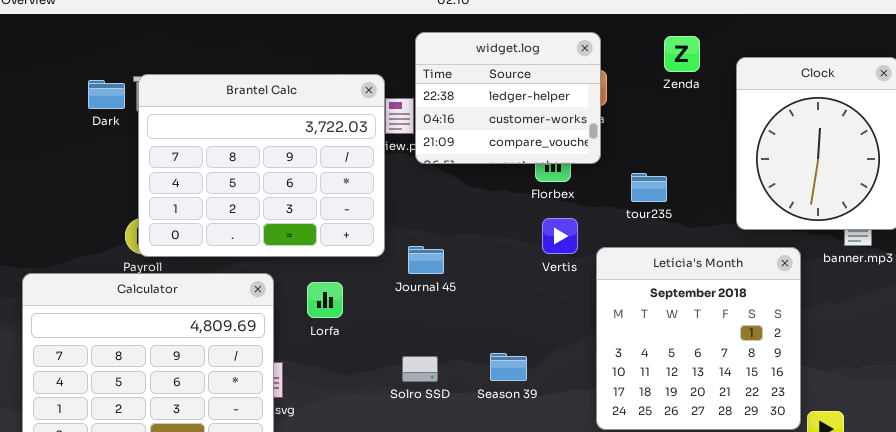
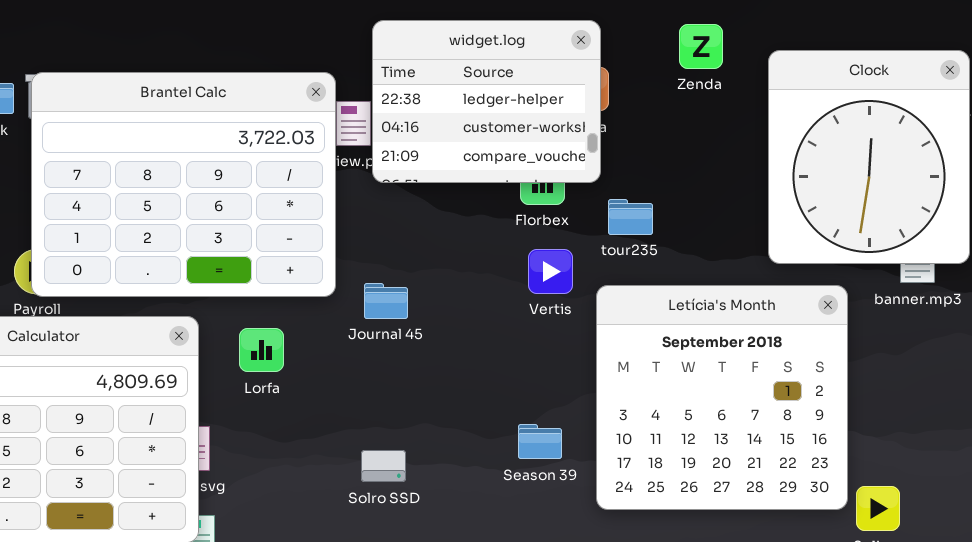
tour235: [631,173,667,202] -> [608,199,653,235], moved
Season 39: [490,353,527,381] -> [518,424,562,459], moved
Solro SSD: [402,356,438,382] -> [361,450,406,482], moved

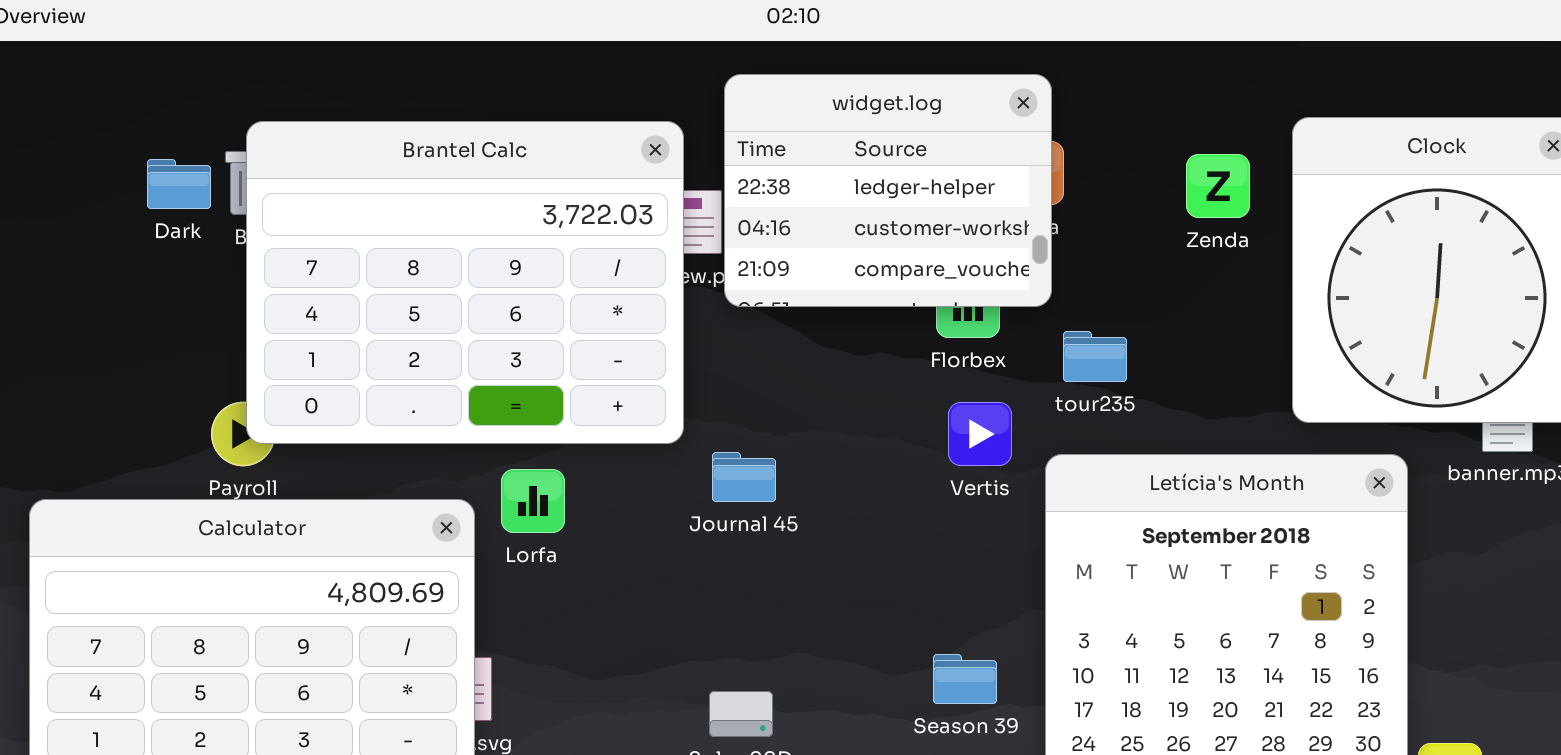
Zenda: [679,24,723,69] -> [1186,154,1250,218], moved
Brantel Calc: [31,72,336,297] -> [246,121,684,444], moved
Lorfa: [239,328,284,372] -> [501,469,565,533], moved

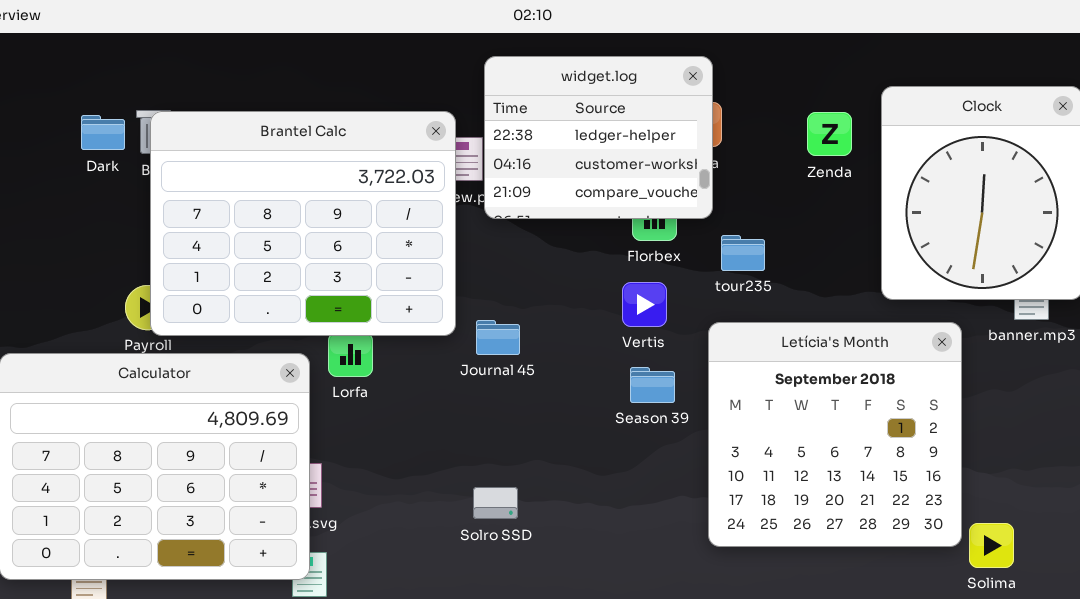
Brantel Calc: [246,121,684,444] -> [150,111,456,336], moved
Vertis: [948,402,1012,466] -> [622,282,667,327], moved
Season 39: [933,654,997,704] -> [630,367,675,403], moved

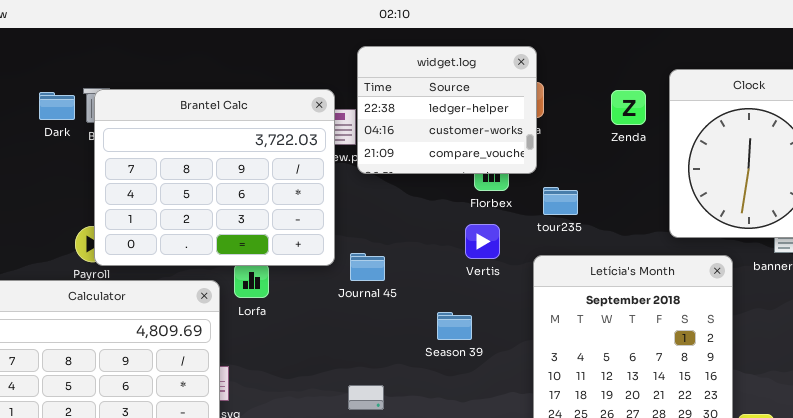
Season 39: [630,367,675,403] -> [437,312,472,340], moved

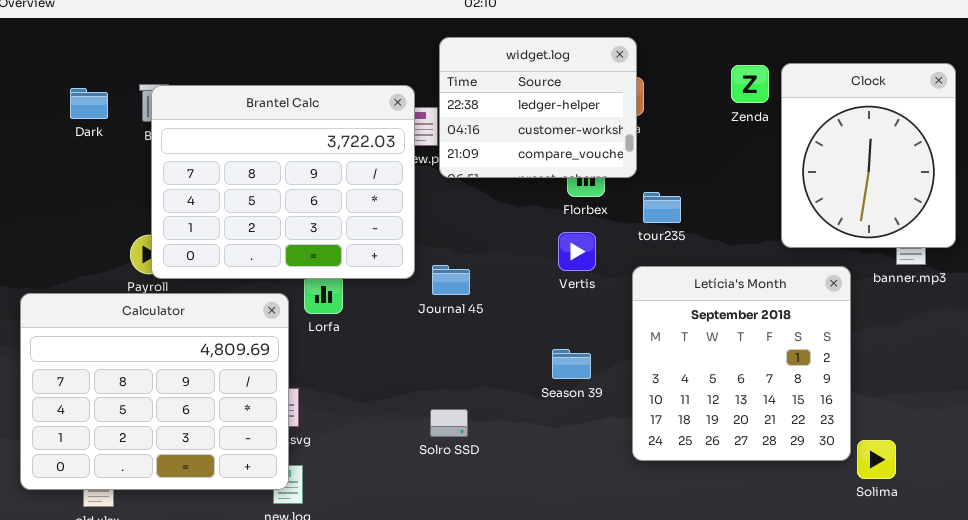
Zenda: [611,90,646,125] -> [731,65,769,103], moved
Dark: [39,92,75,120] -> [70,88,108,119], moved
Season 39: [437,312,472,340] -> [552,349,591,379], moved

